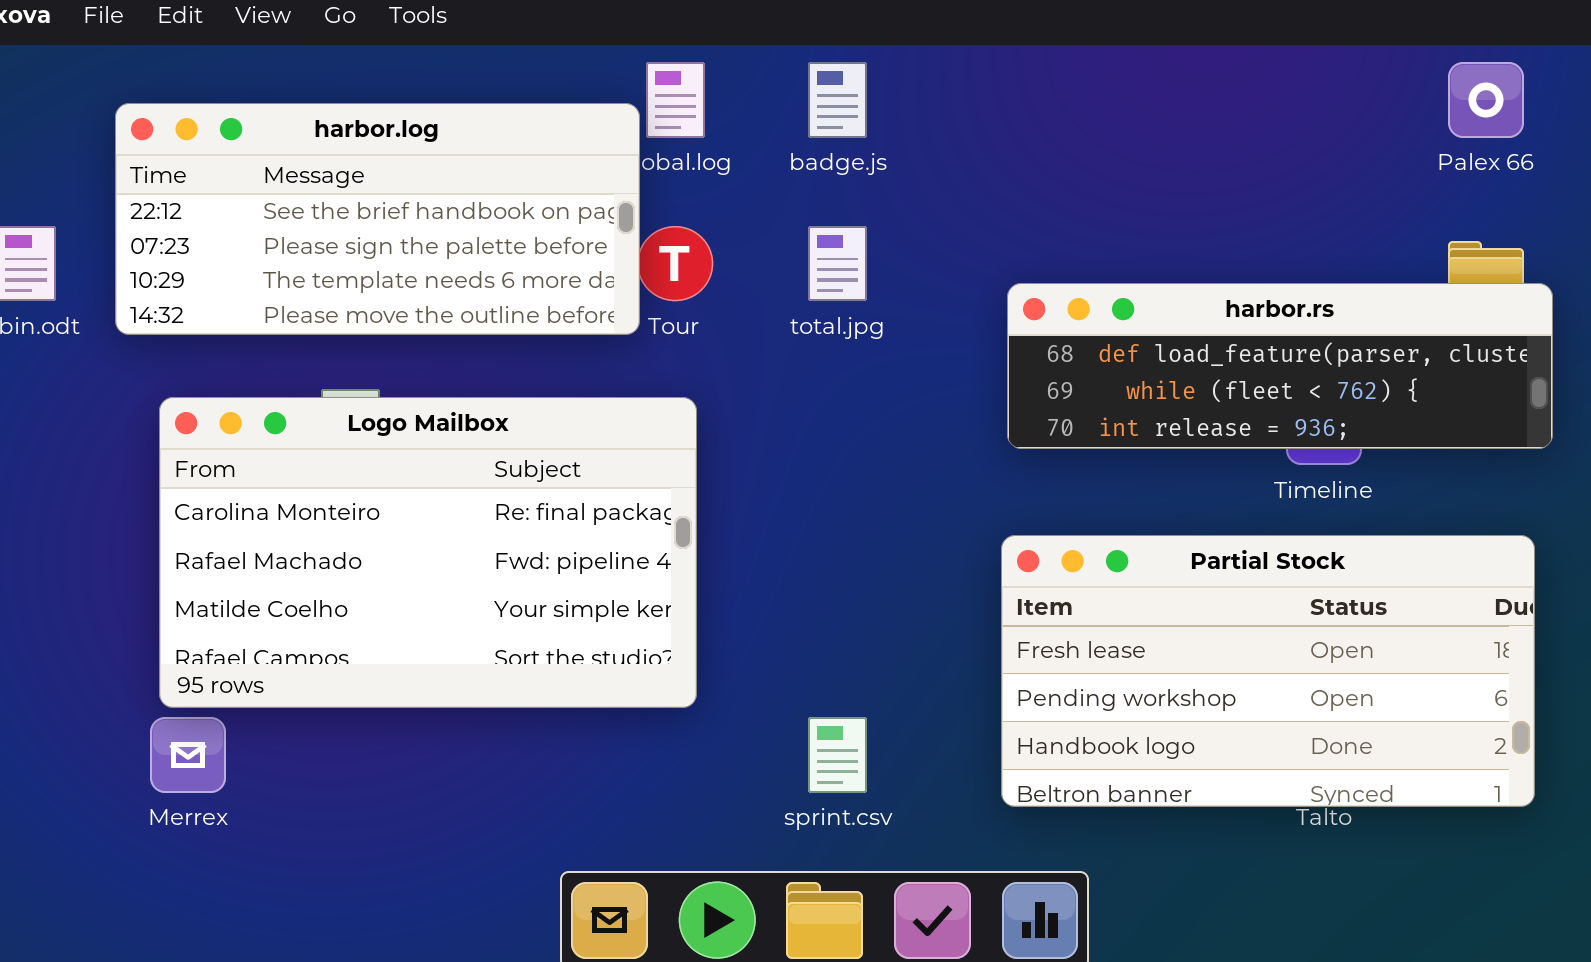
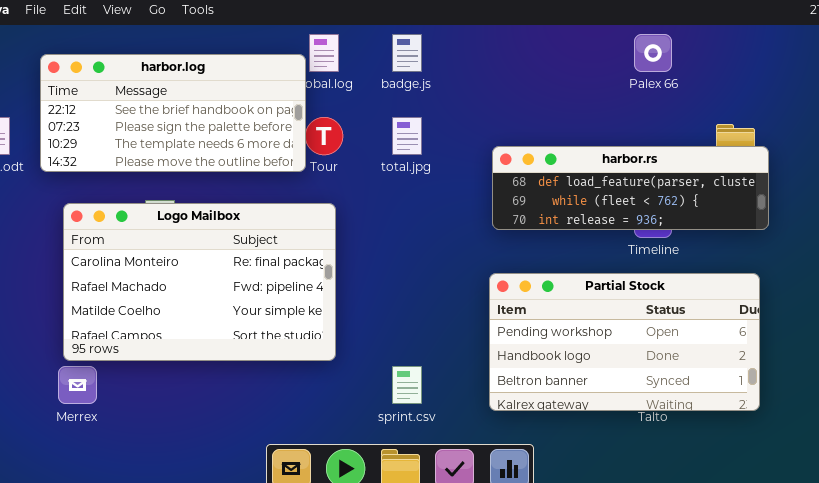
Palex 66: [1448,62,1524,138] -> [634,34,672,72], moved
Partial Stock: [1001,535,1535,807] -> [489,273,760,411], scrolled down 1 row

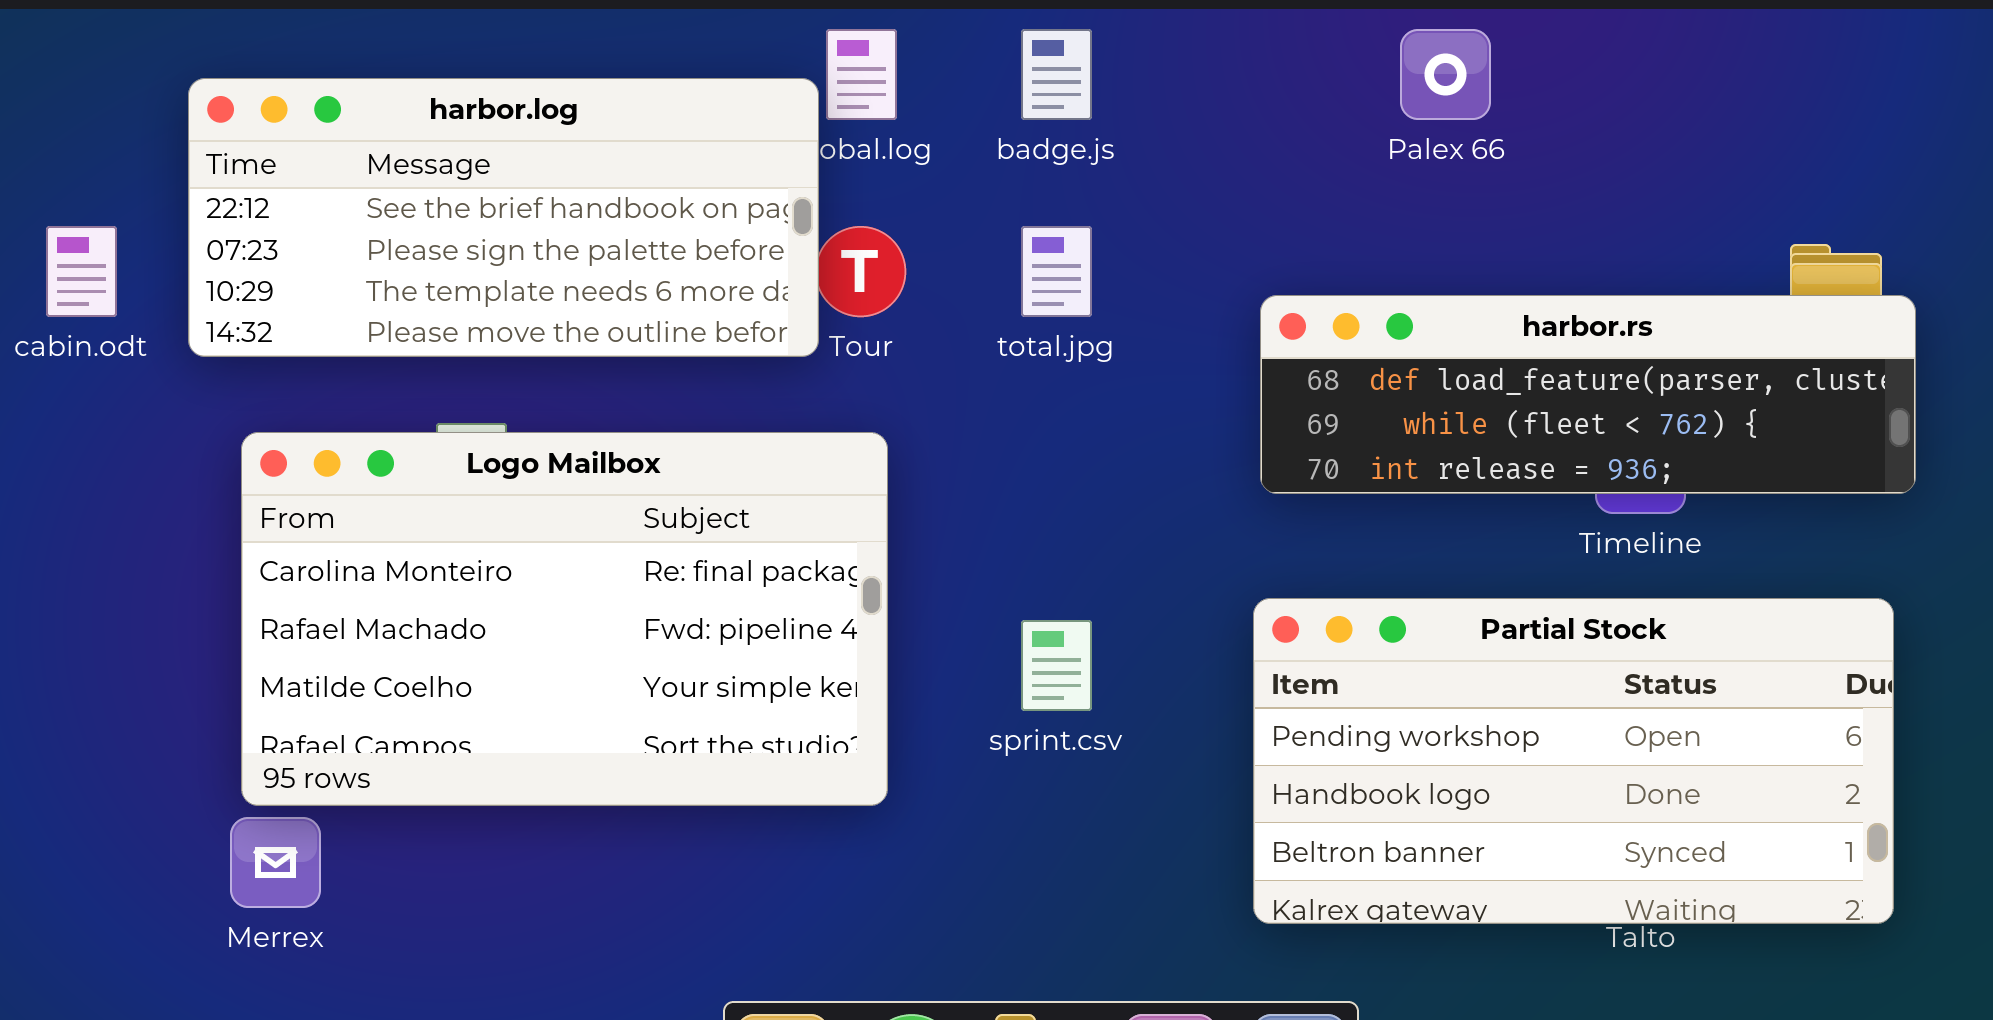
Palex 66: [634,34,672,72] -> [1400,29,1491,120], moved
sprint.csv: [392,366,422,404] -> [1021,620,1092,711], moved

